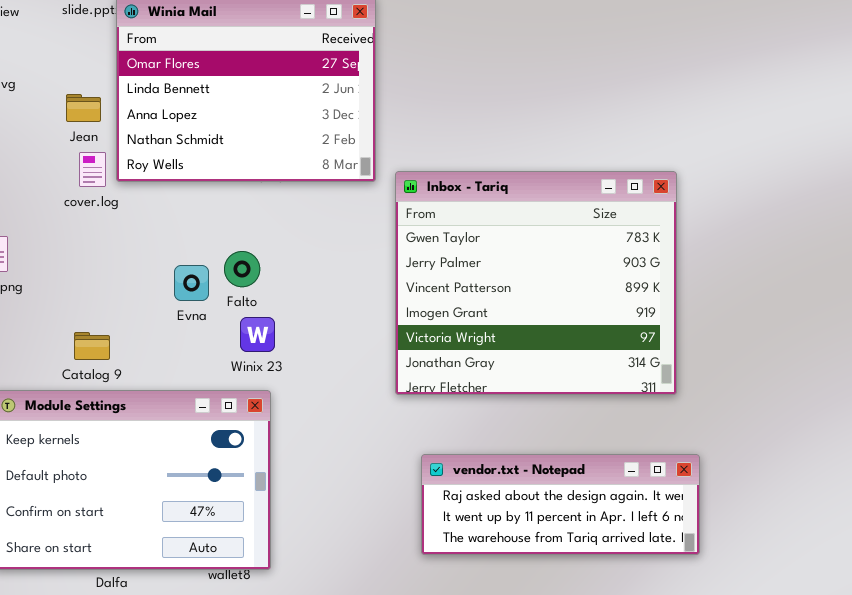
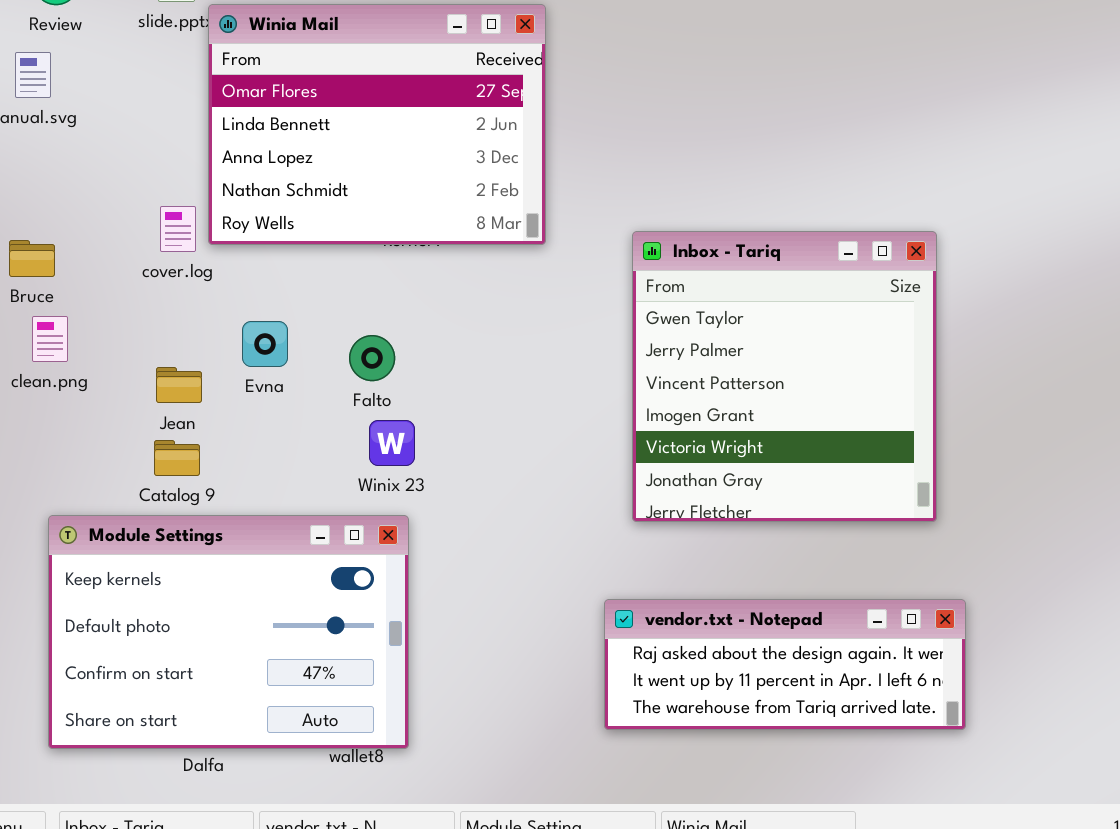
Jean: [66,94,101,122] -> [156,367,202,403], moved
Inbox - Tariq: [395,171,677,395] -> [632,231,937,522], resized
Evna: [174,265,209,301] -> [242,321,288,367], moved

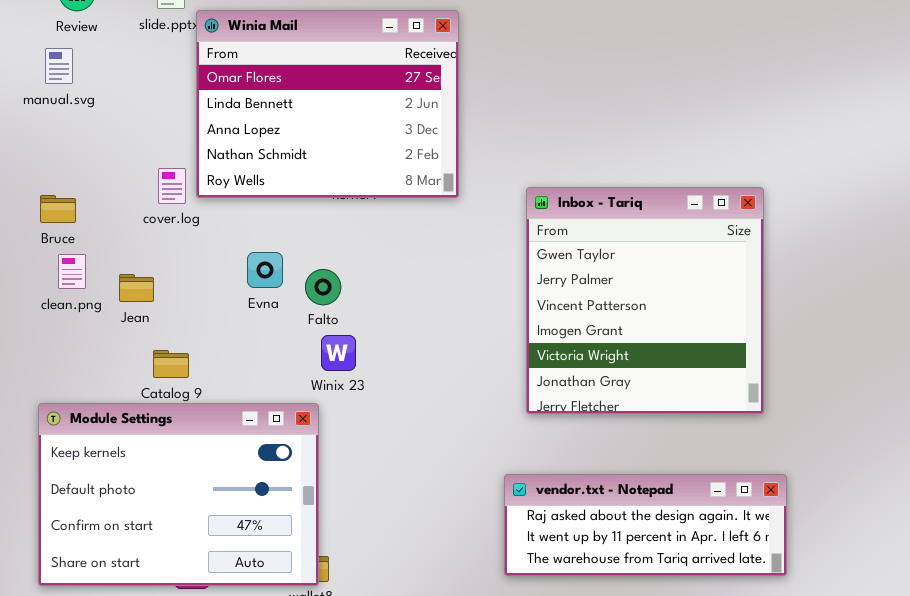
Evna: [242,321,288,367] -> [247,252,283,288], moved
Jean: [156,367,202,403] -> [119,274,154,302], moved
Module Settings: [48,515,409,749] -> [38,403,319,586], moved

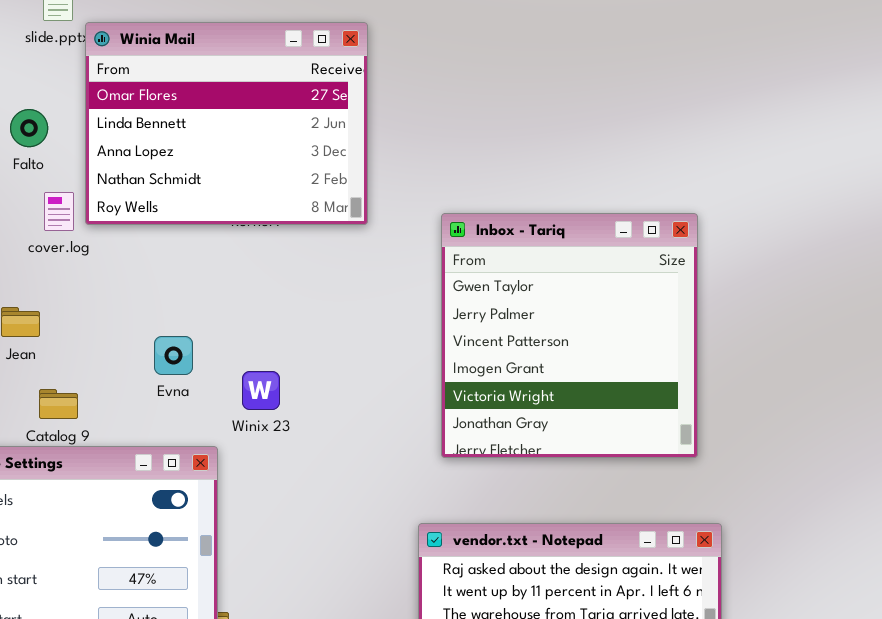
Evna: [247,252,283,288] -> [154,336,193,375], moved
Falto: [305,269,341,305] -> [10,109,48,147], moved
Winix 23: [321,335,356,371] -> [242,371,280,410], moved

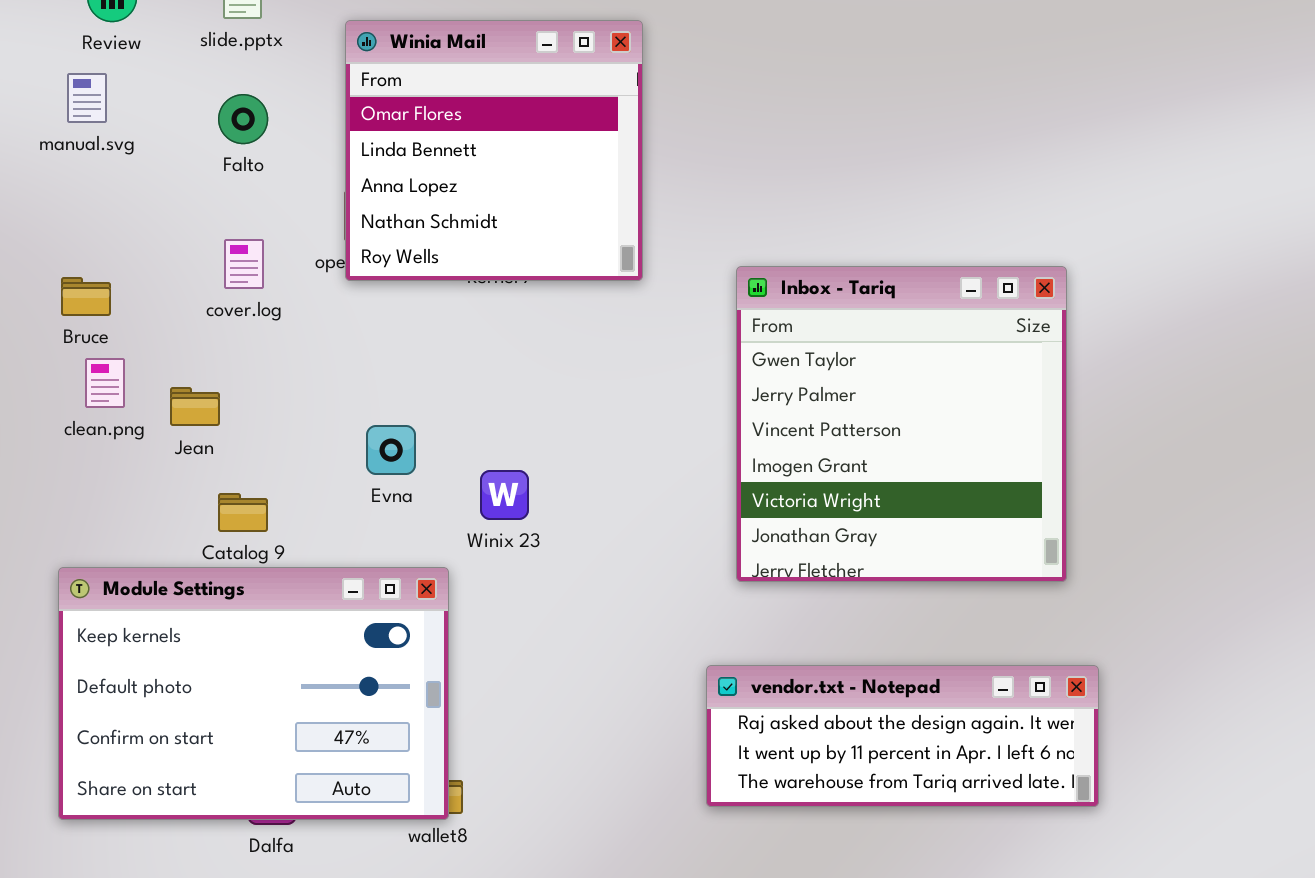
Winia Mail: [85,22,368,225] -> [345,20,643,281], resized
Falto: [10,109,48,147] -> [218,94,268,144], moved

